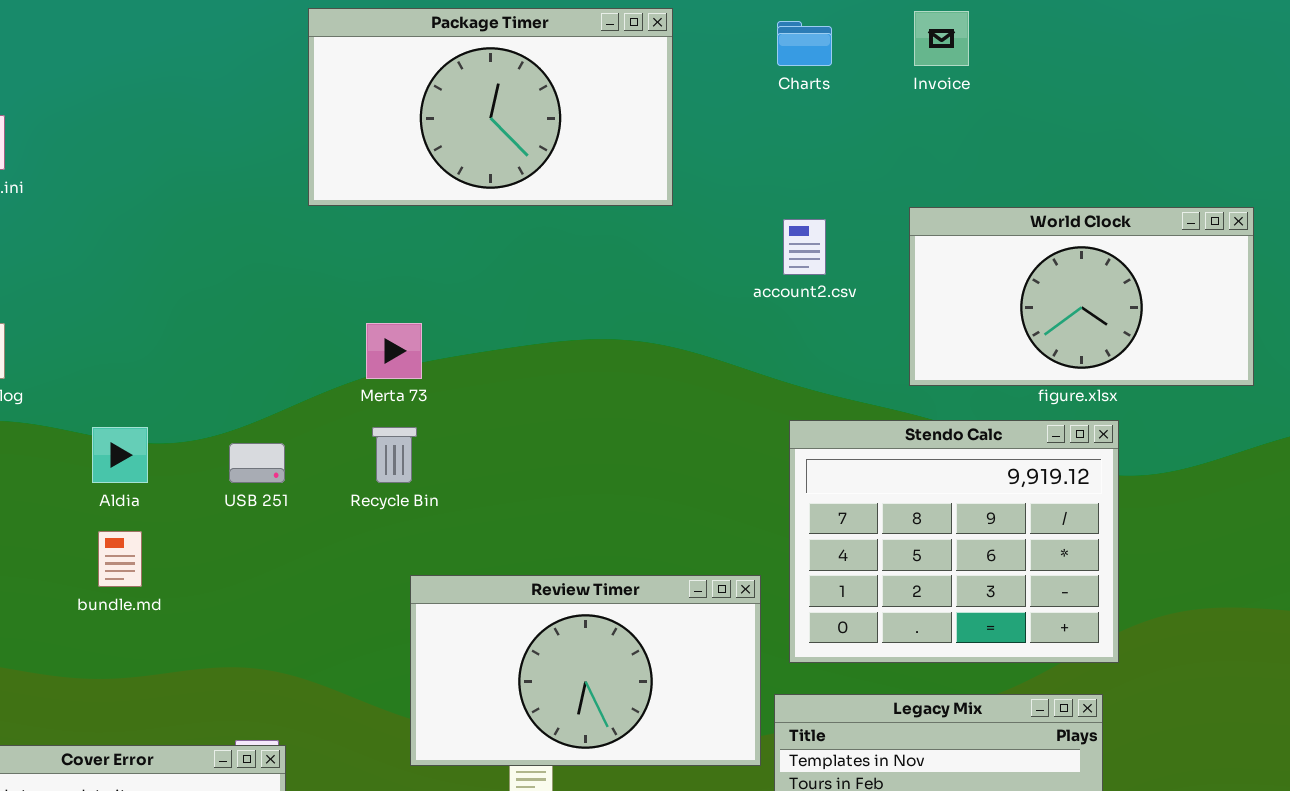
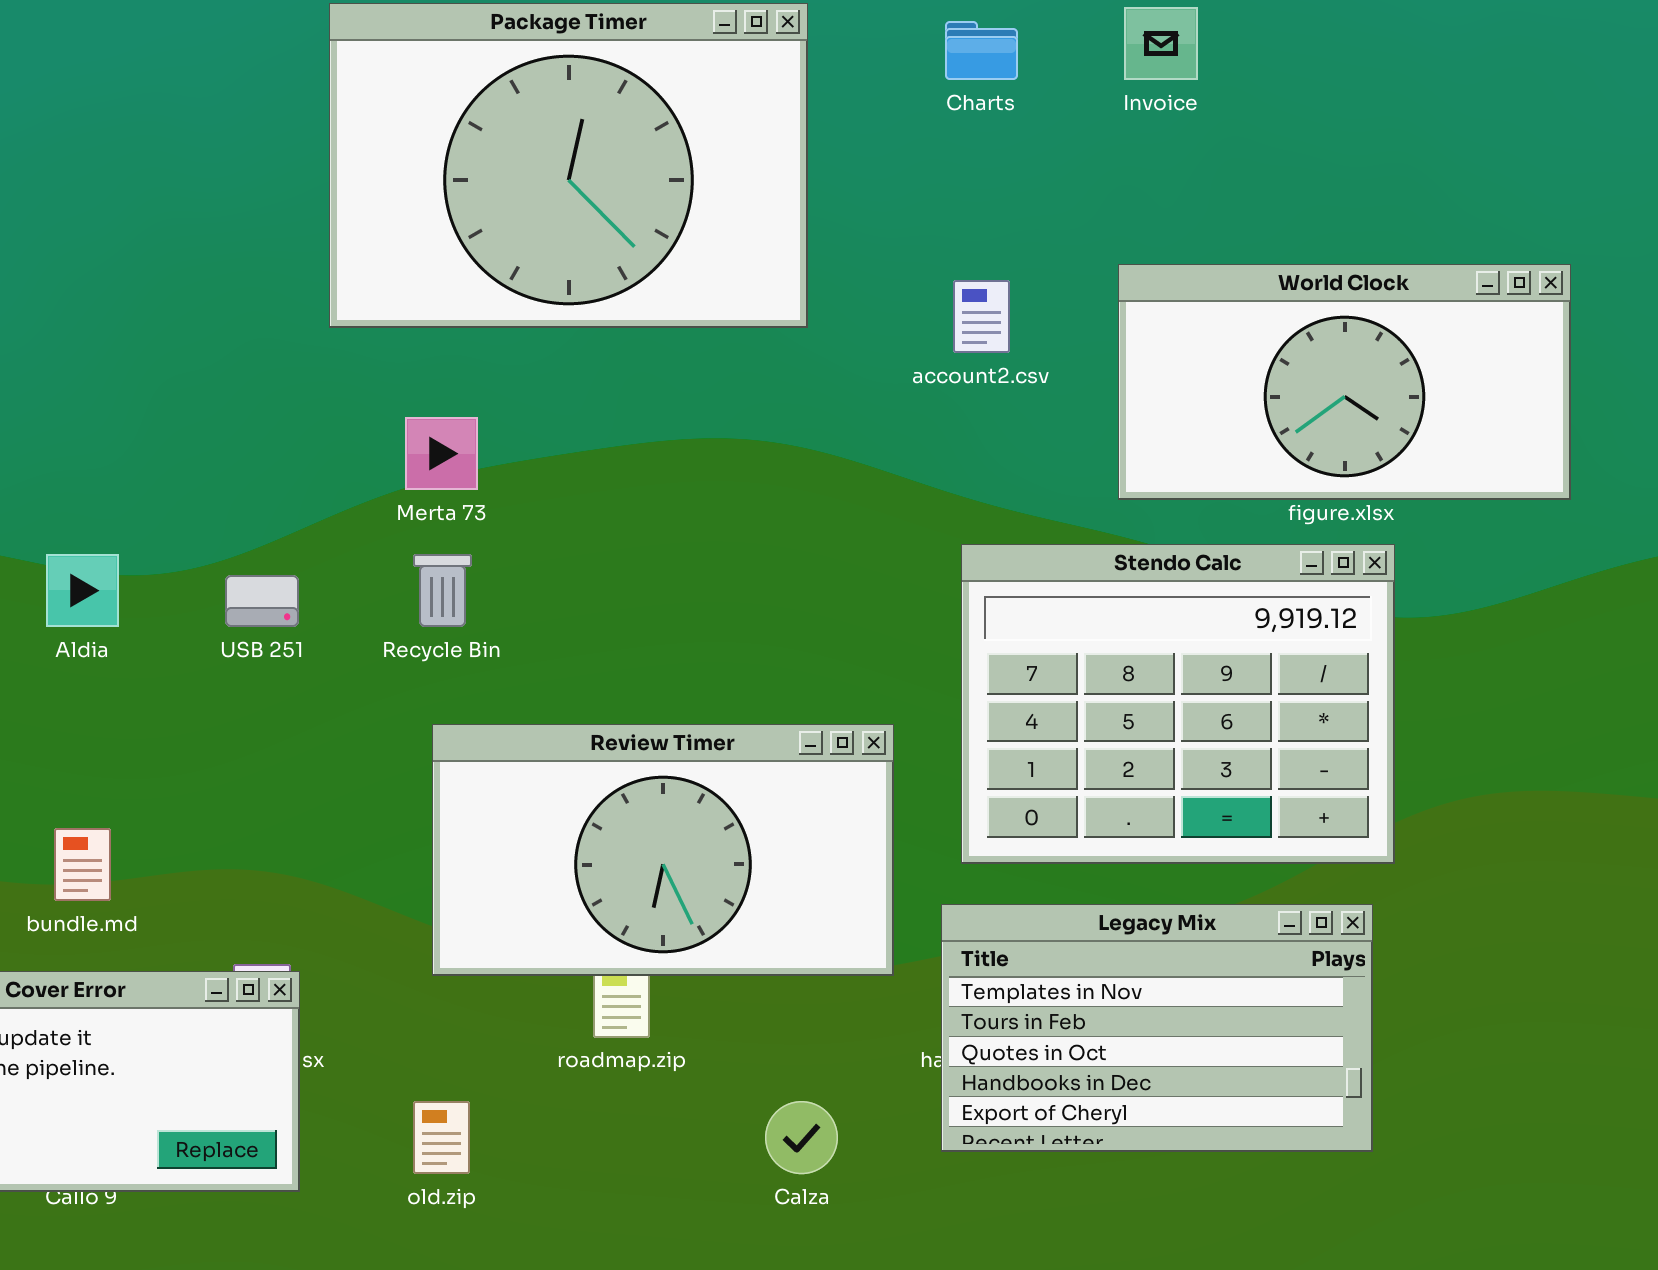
Package Timer: [308,8,673,206] -> [329,3,808,328], resized
bundle.md: [98,531,142,587] -> [54,828,111,901], moved
Review Timer: [410,575,761,766] -> [432,724,894,976], moved

